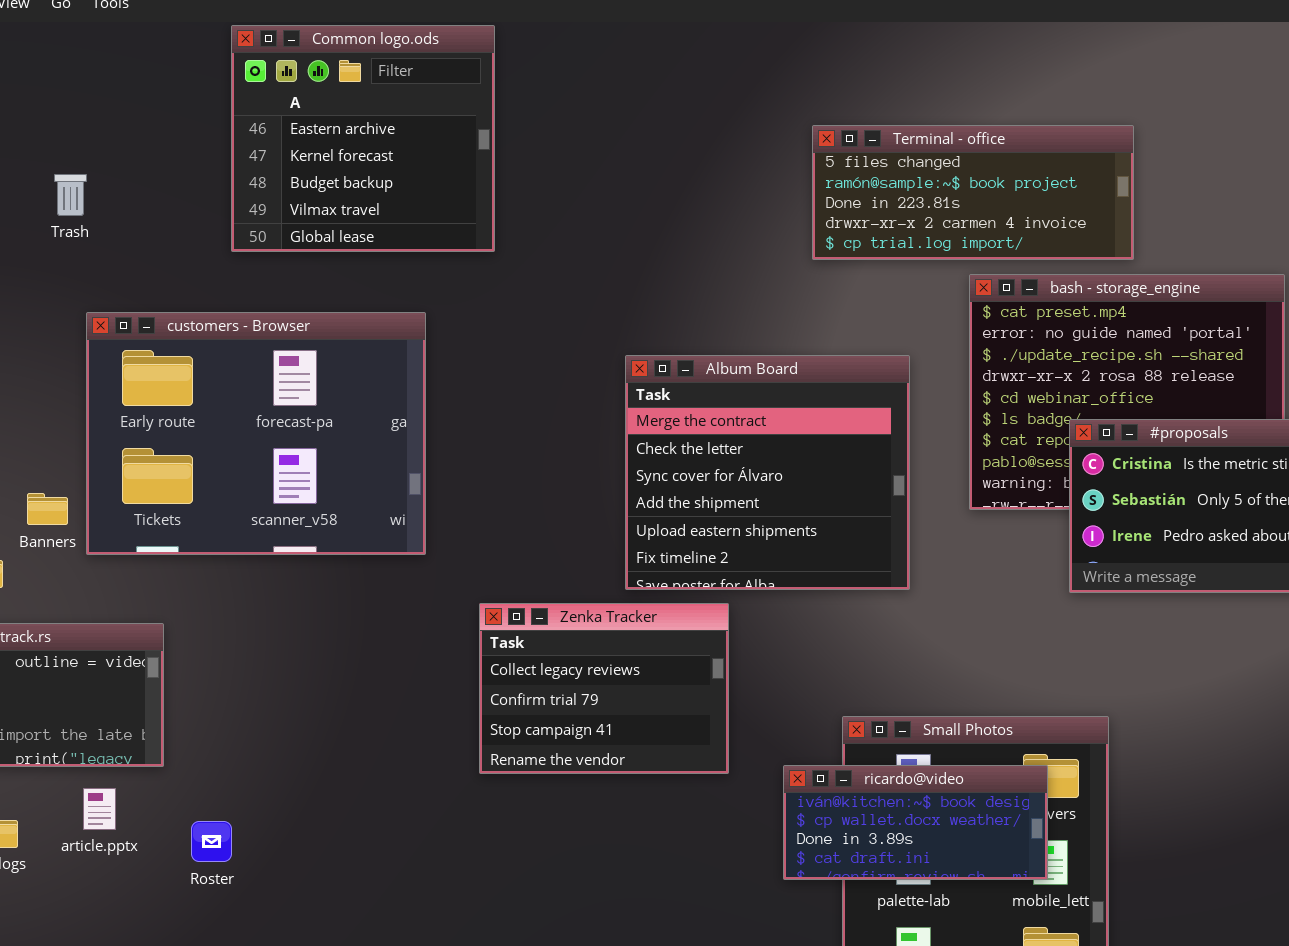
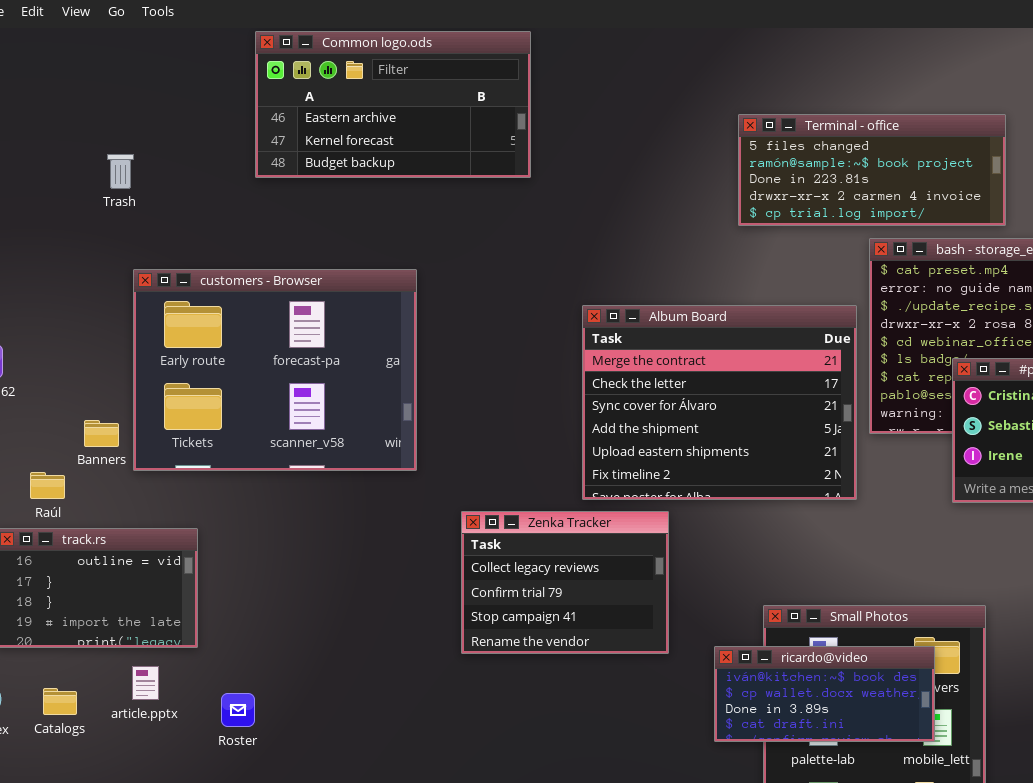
Common logo.ods: [231,25,495,252] -> [255,31,531,178], resized
Album Board: [625,355,910,590] -> [582,305,857,500], resized

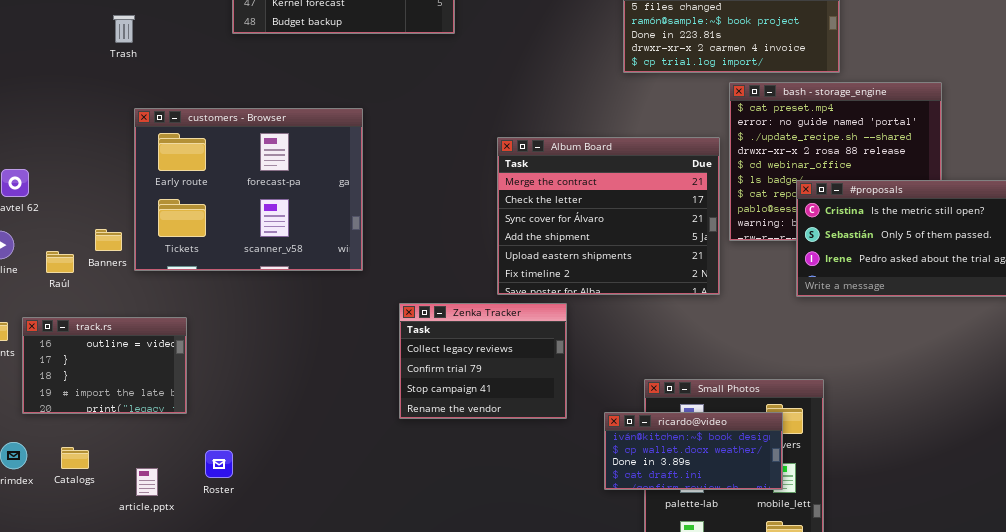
Raúl: [30,472,65,499] -> [46,251,74,273], moved
article.pptx: [132,666,159,700] -> [136,468,158,496], moved

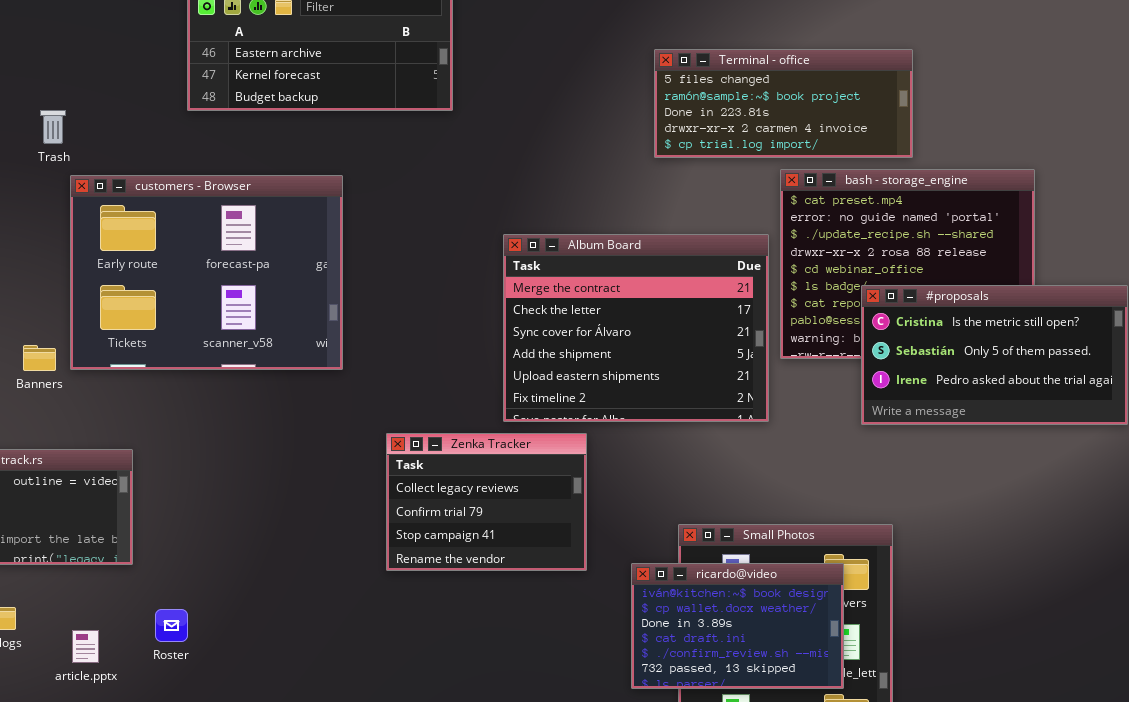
Trash: [113,15,135,43] -> [40,110,66,144], moved
customers - Browser: [134,108,363,271] -> [70,175,343,370], moved
ricardo@video: [604,412,783,490] -> [631,563,844,689], resized

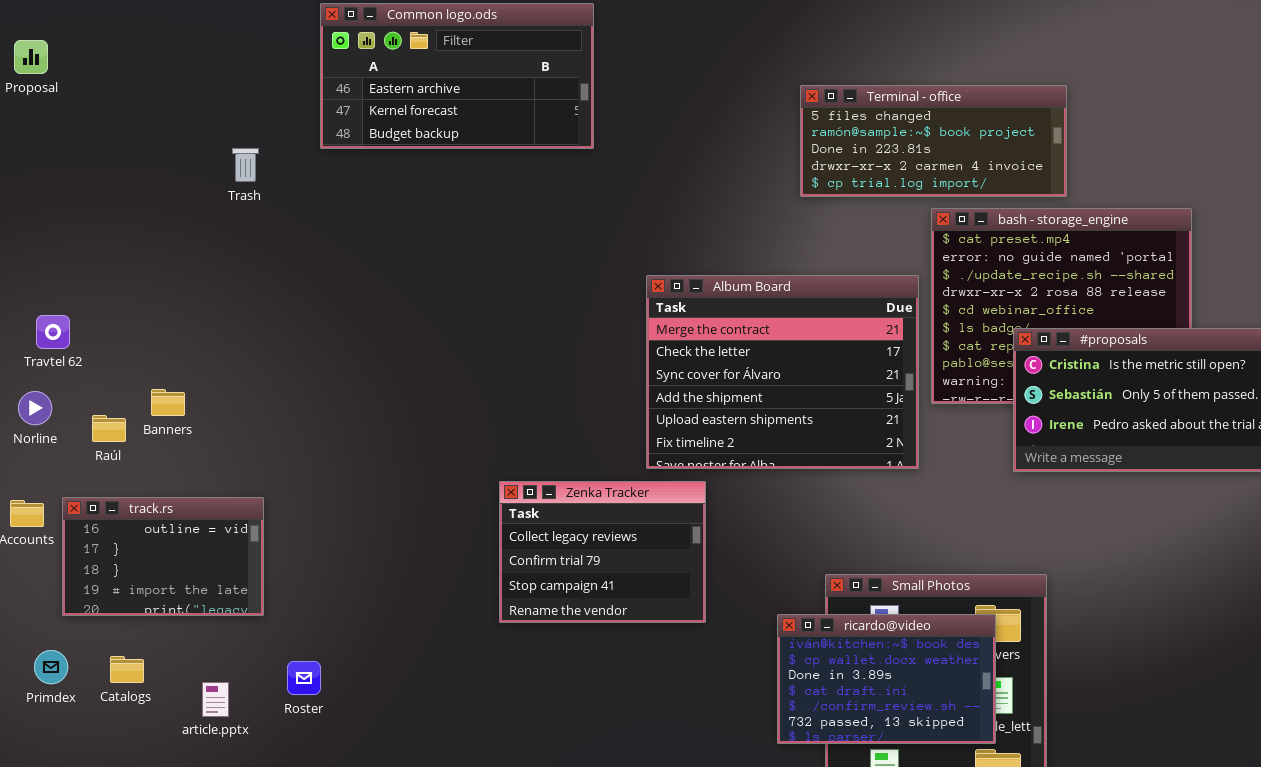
Trash: [40,110,66,144] -> [232,148,259,182], moved
customers - Browser: [70,175,343,370] -> none, closed
Zenka Tracker: [386,433,587,571] -> [499,481,706,623], moved

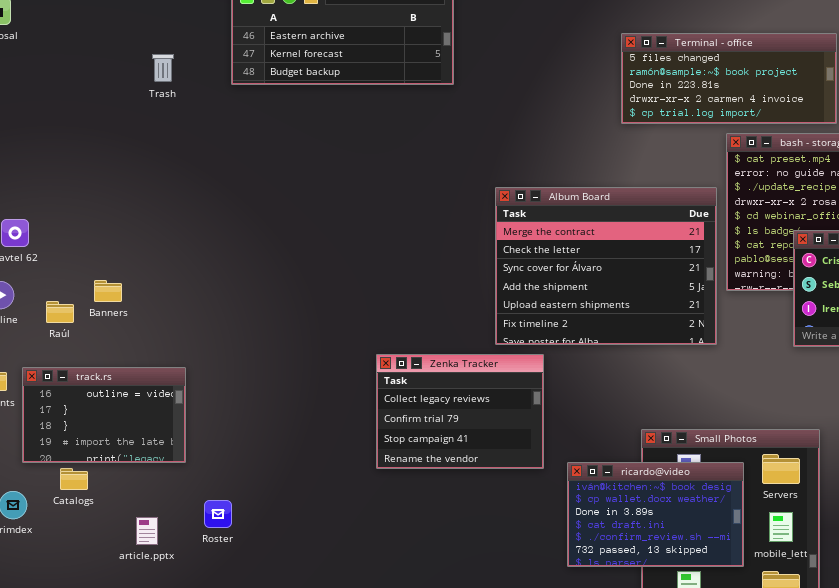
Trash: [232,148,259,182] -> [152,54,174,82], moved
ricardo@video: [777,614,996,744] -> [567,462,744,567], moved
Catalogs: [110,656,144,683] -> [60,468,88,490], moved

